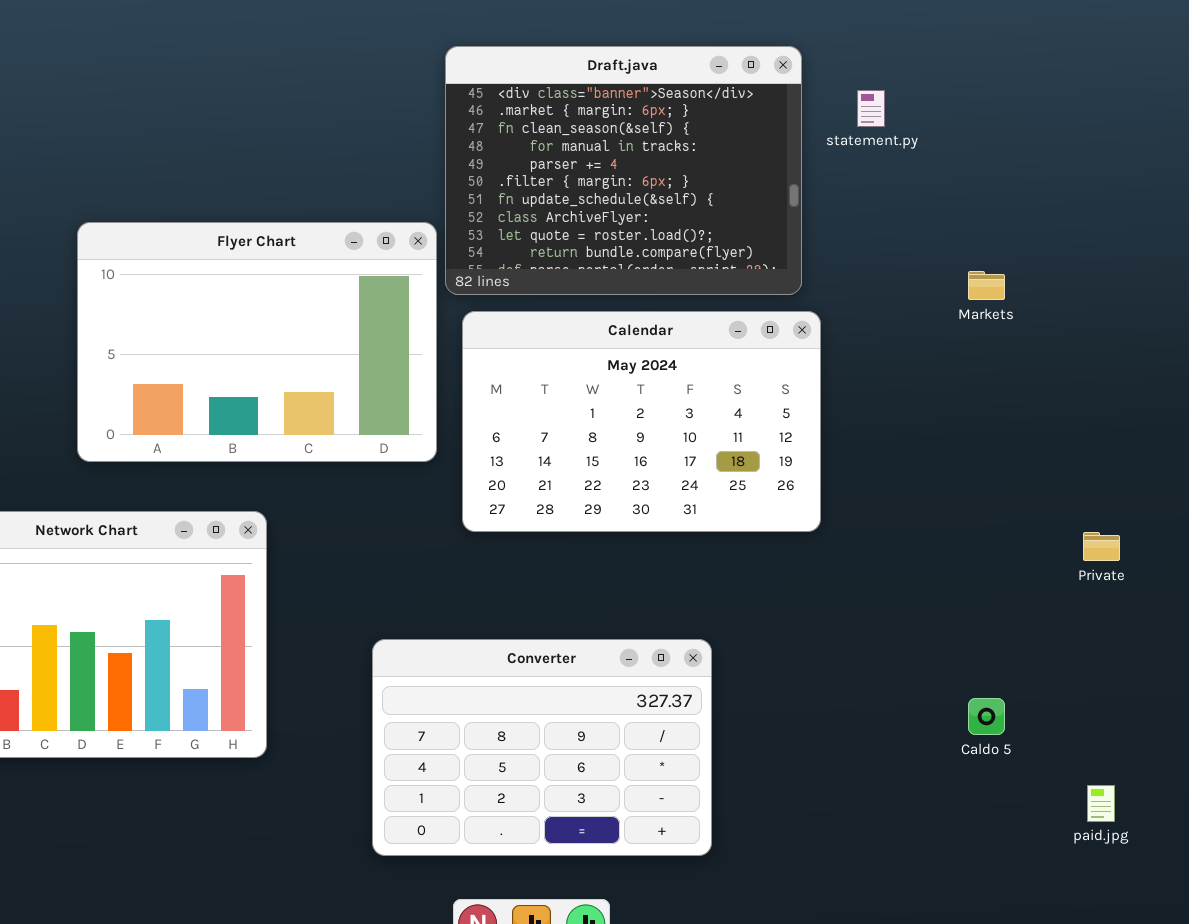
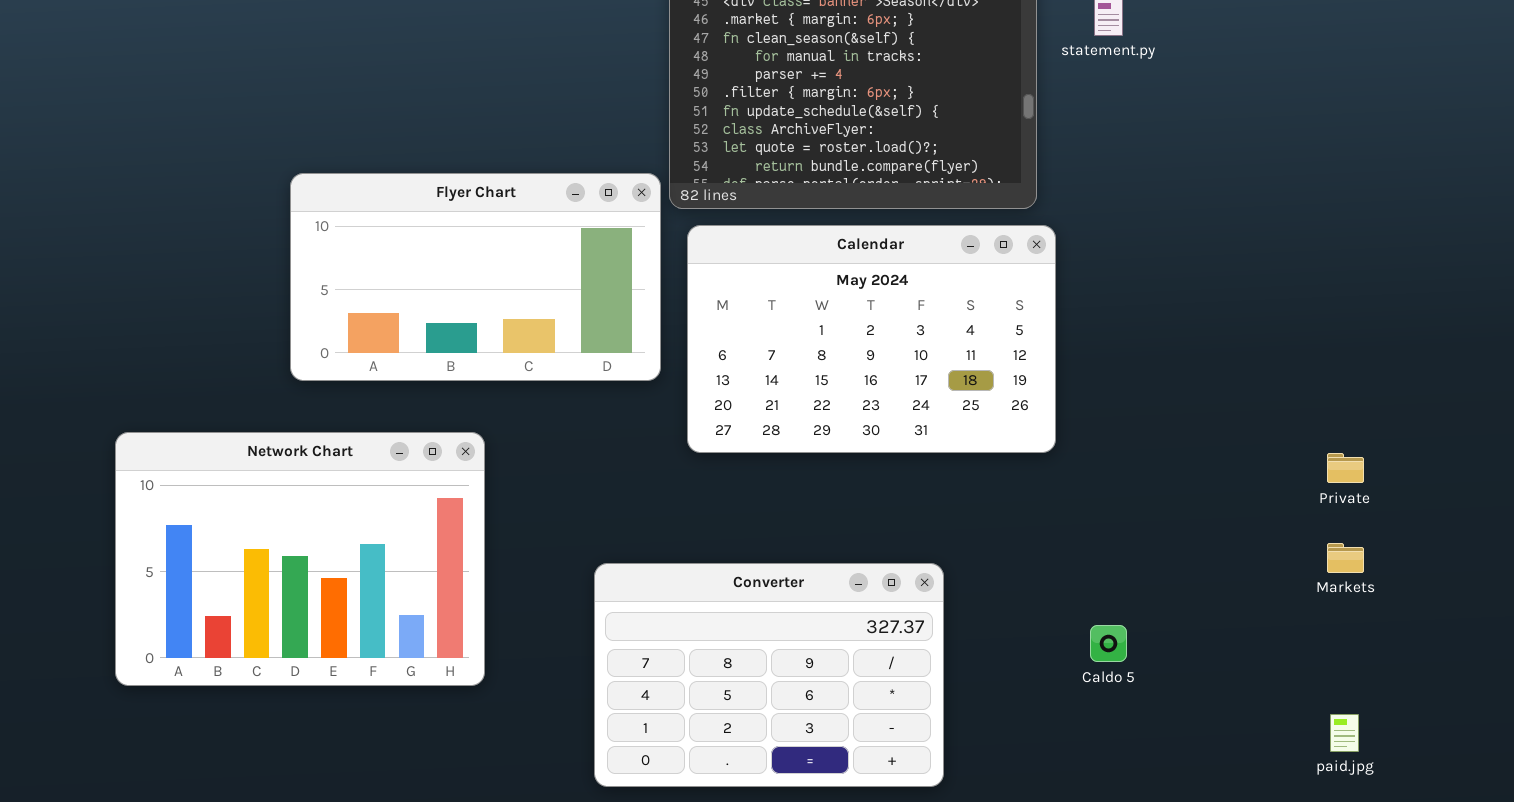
Flyer Chart: [77,222,437,462] -> [290,173,661,381], resized
Markets: [968,271,1005,300] -> [1327,543,1364,573], moved
Caldo 5: [968,698,1005,735] -> [1090,625,1127,662], moved

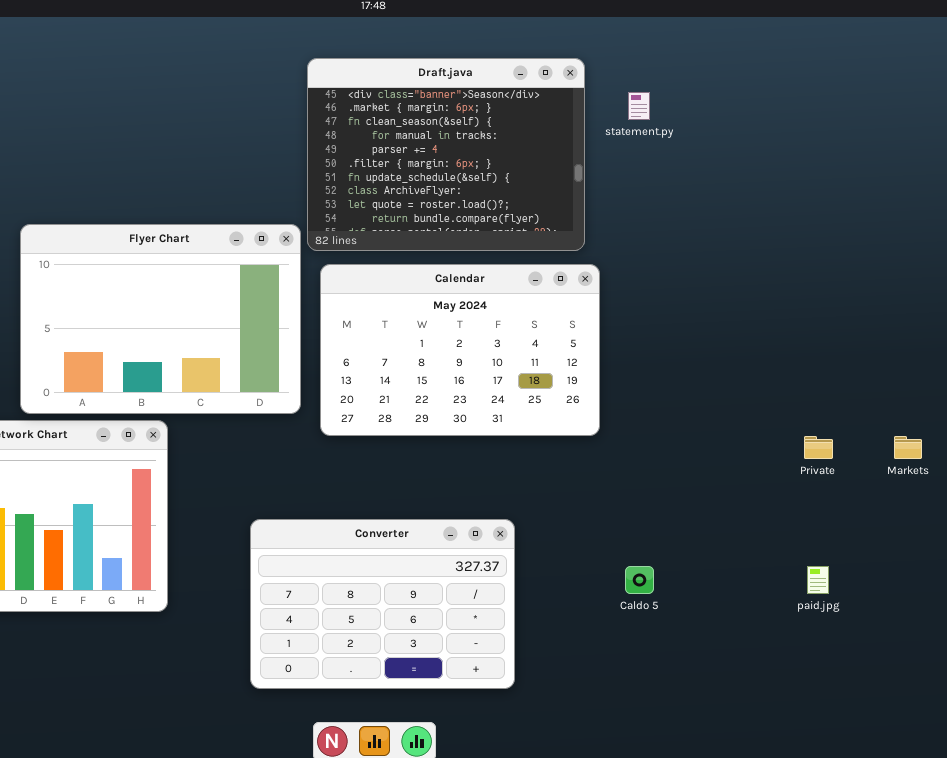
Flyer Chart: [290,173,661,381] -> [20,224,301,414], resized
Markets: [1327,543,1364,573] -> [894,436,922,459], moved
paid.jpg: [1330,714,1359,752] -> [807,566,829,594], moved

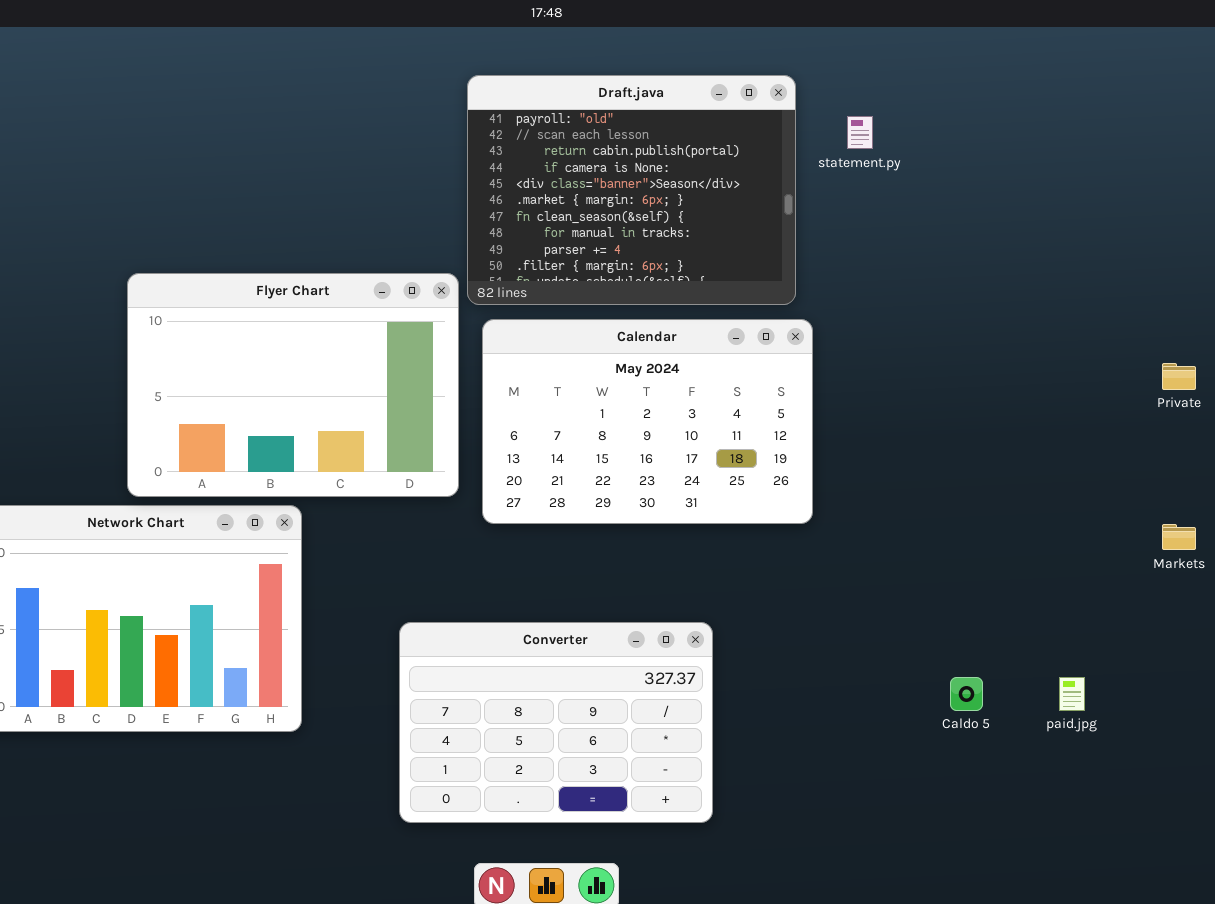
Draft.java: [307,58,585,251] -> [467,75,796,305], scrolled up 4 rows
Private: [804,436,833,459] -> [1162,363,1196,390], moved
Caldo 5: [625,566,654,594] -> [950,677,983,711], moved

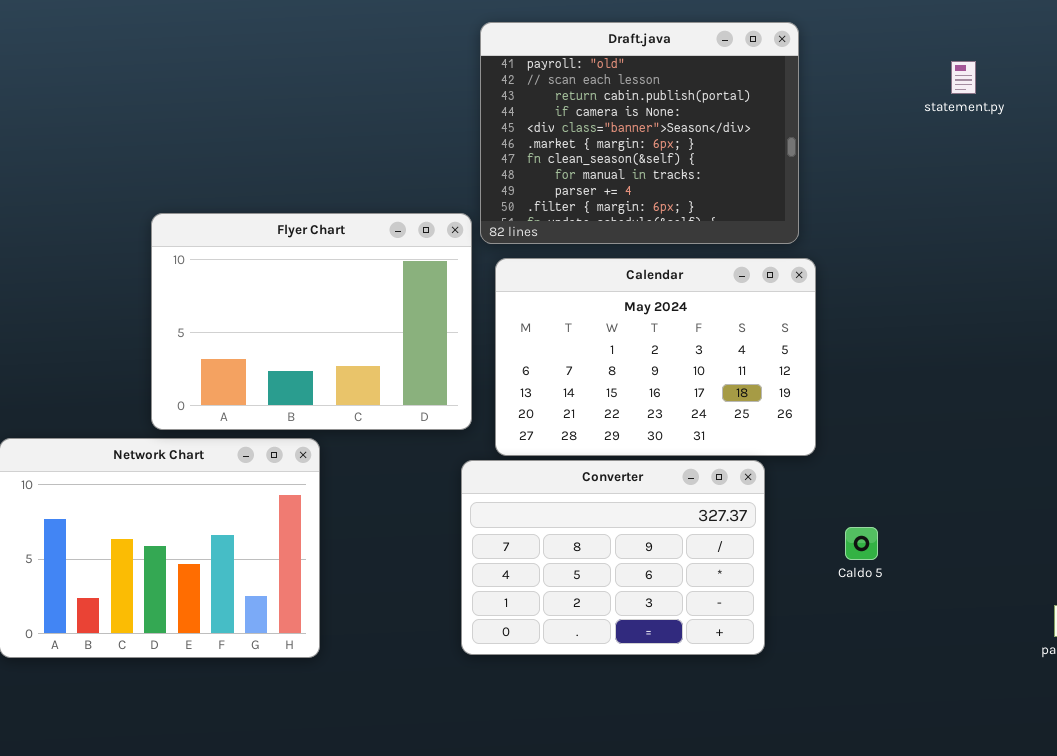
statement.py: [847,116,873,149] -> [951,61,976,94], moved
Converter: [399,622,713,823] -> [461,460,765,655], moved
Caldo 5: [950,677,983,711] -> [845,527,878,560], moved

